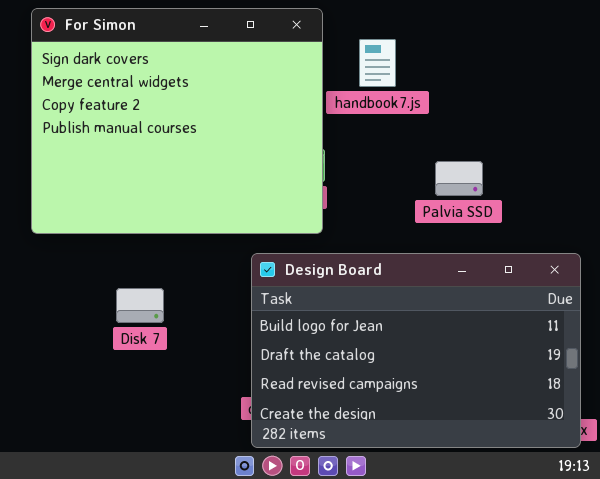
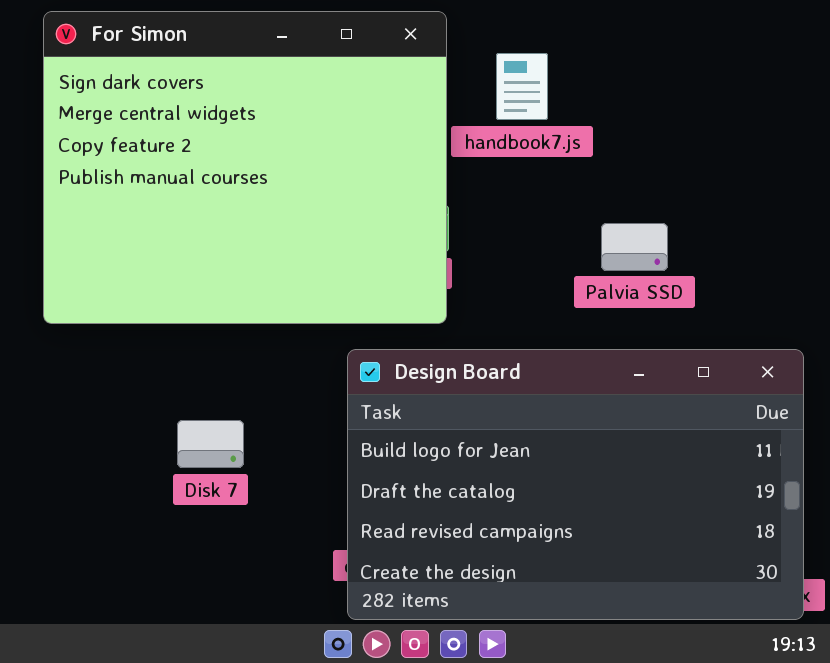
Disk 7: [116,288,164,323] -> [177,420,244,468], moved

